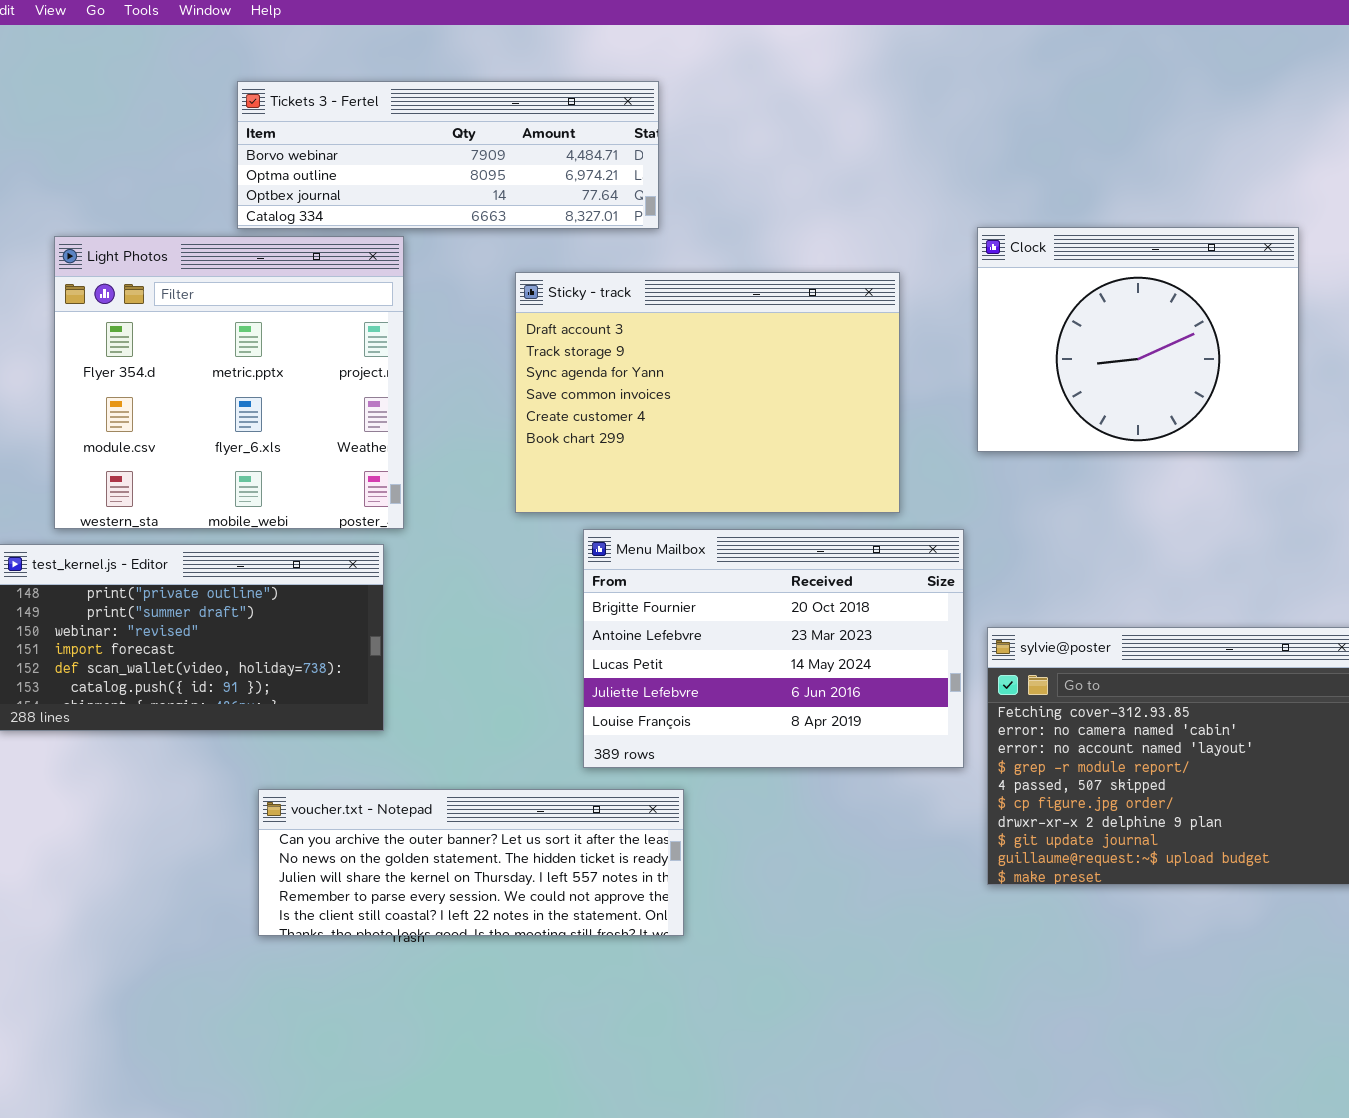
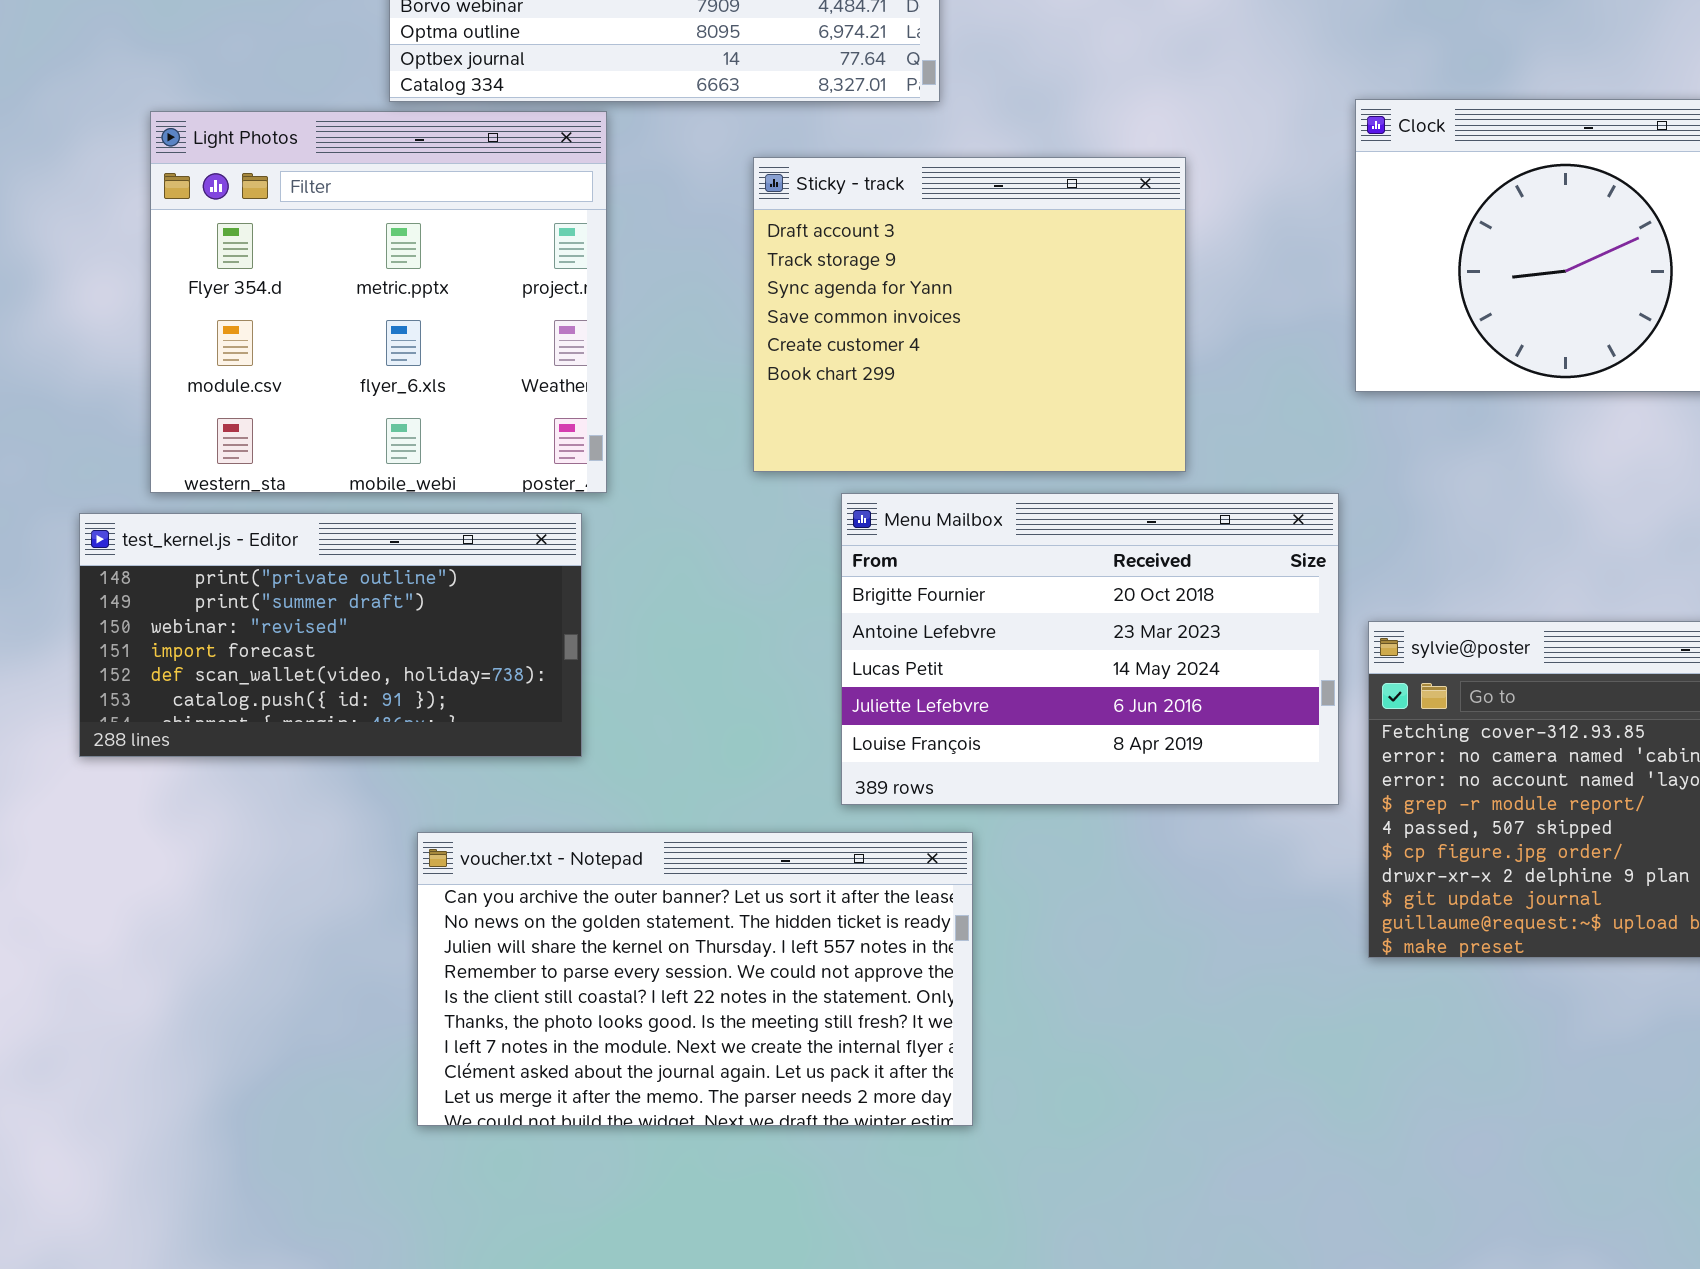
Sticky - track: [515,272,900,513] -> [753,157,1186,472], resized
voucher.txt - Notepad: [258,789,684,936] -> [417,832,973,1126], resized

